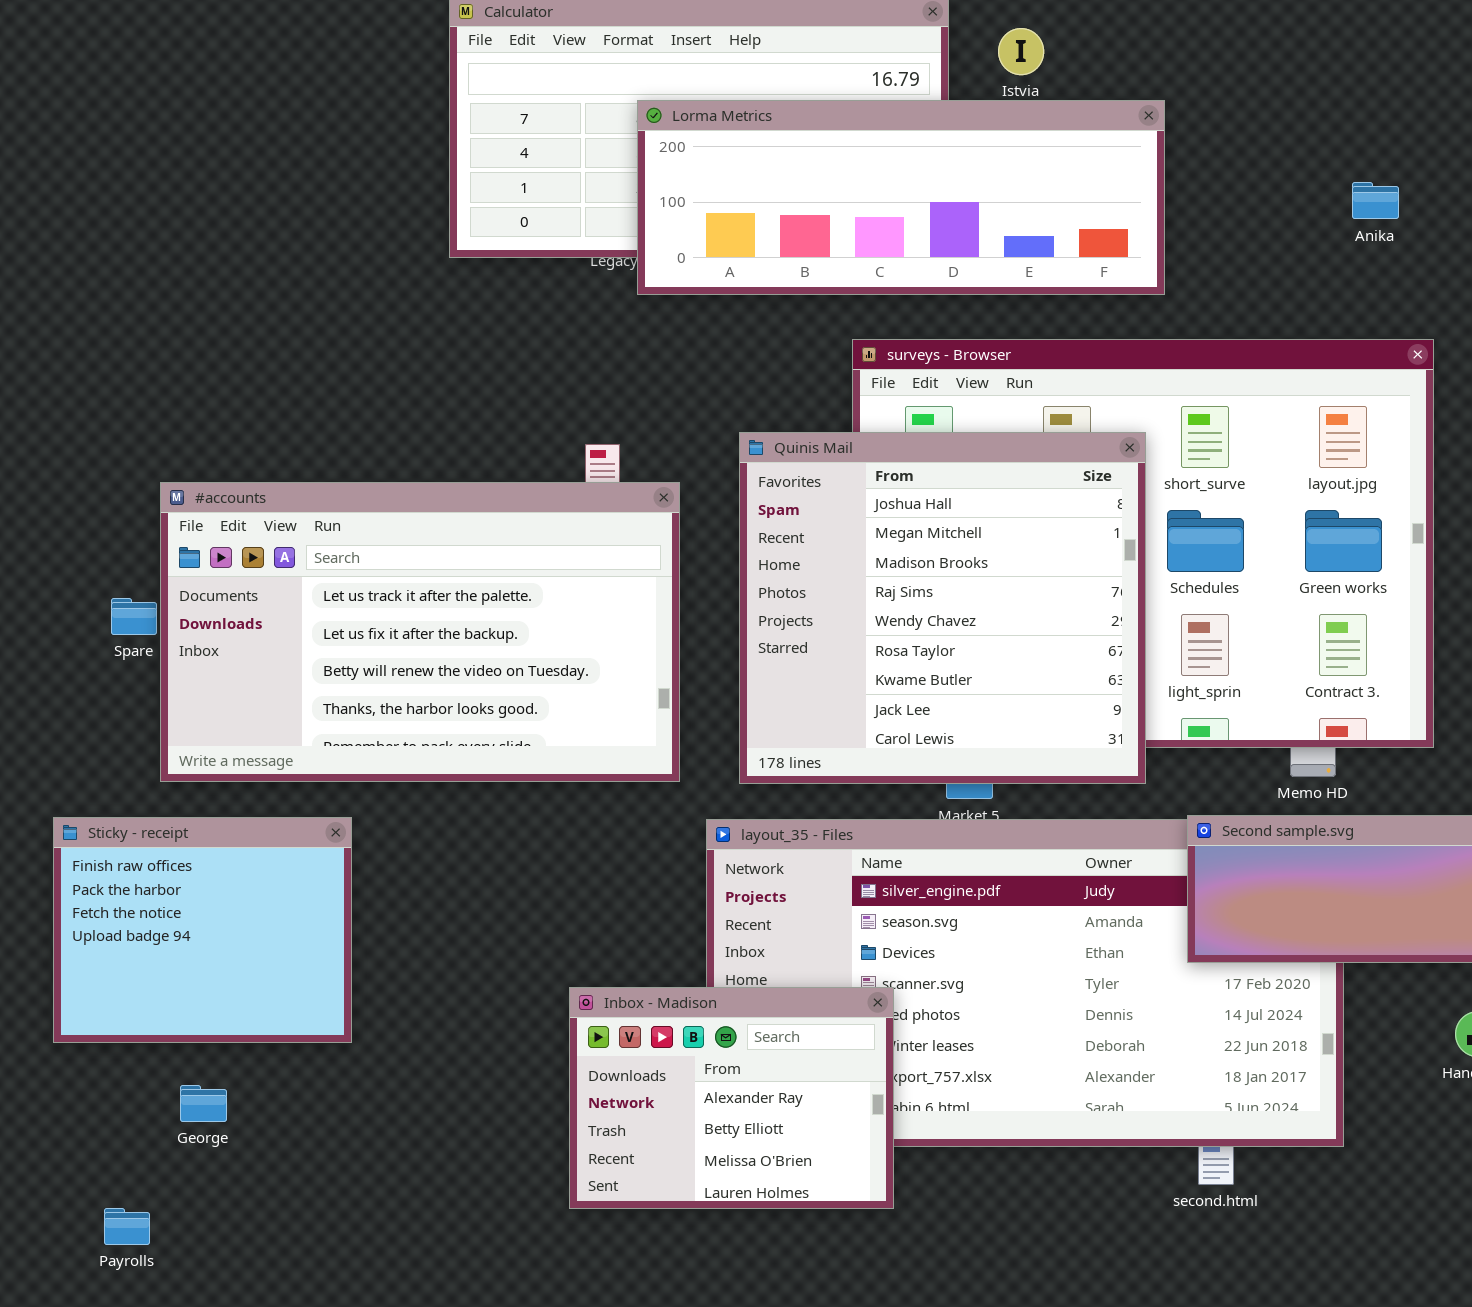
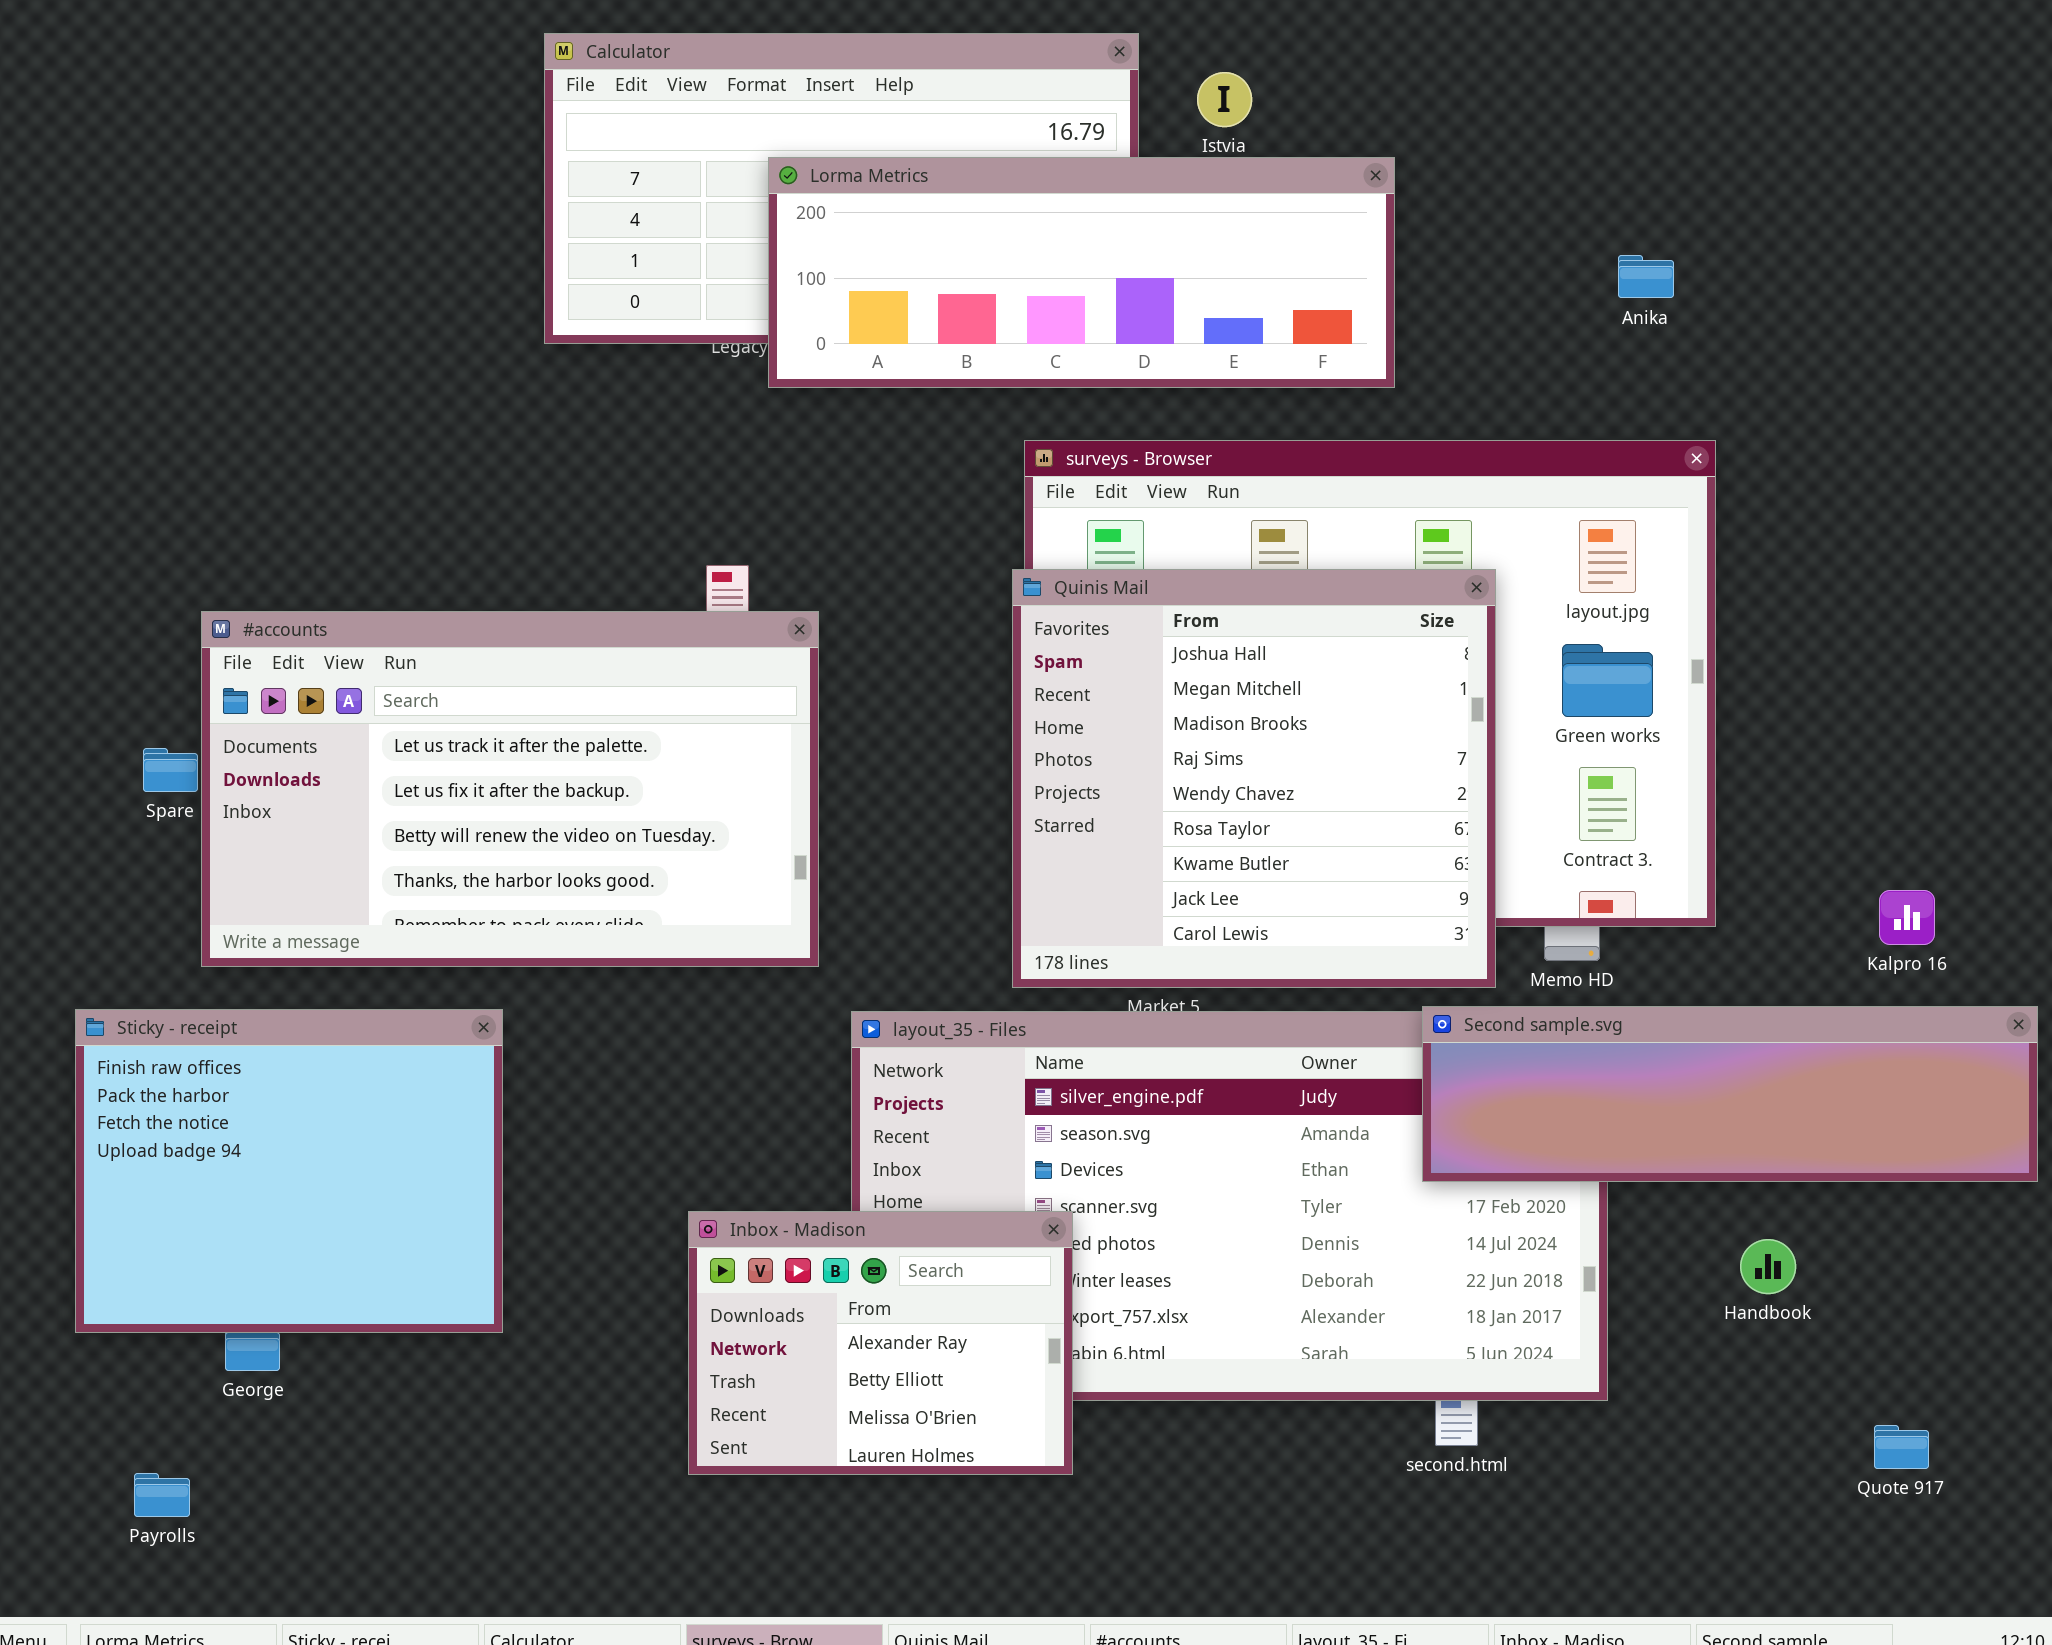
Quinis Mail: [739,432,1146,784] -> [1012,569,1496,988], moved
Sticky - receipt: [53,817,352,1043] -> [75,1009,503,1333], resized

